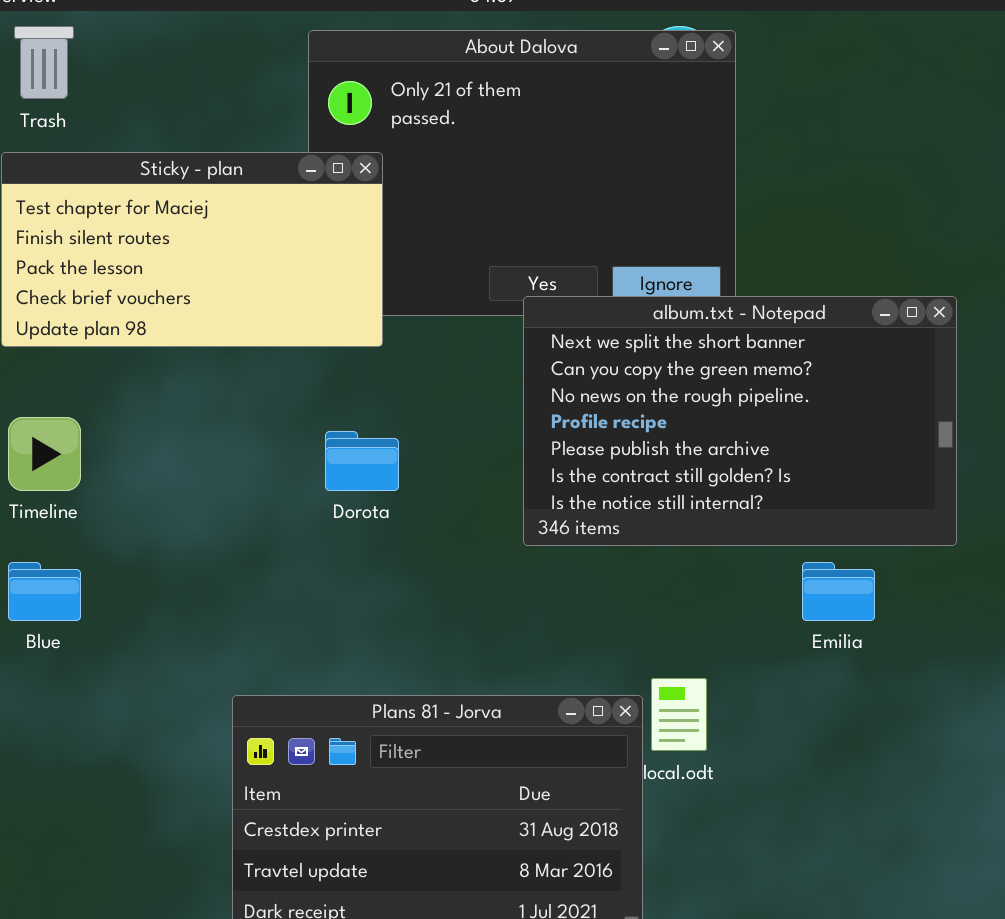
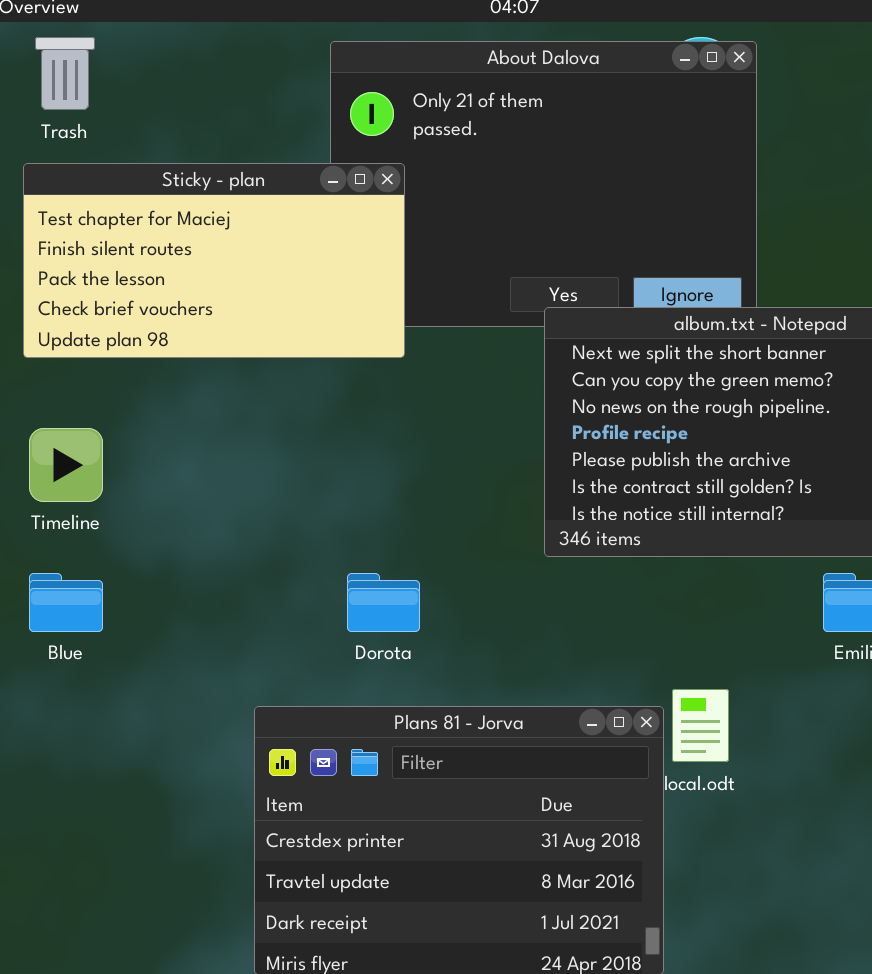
Dorota: [325,431,399,491] -> [347,573,420,632], moved

